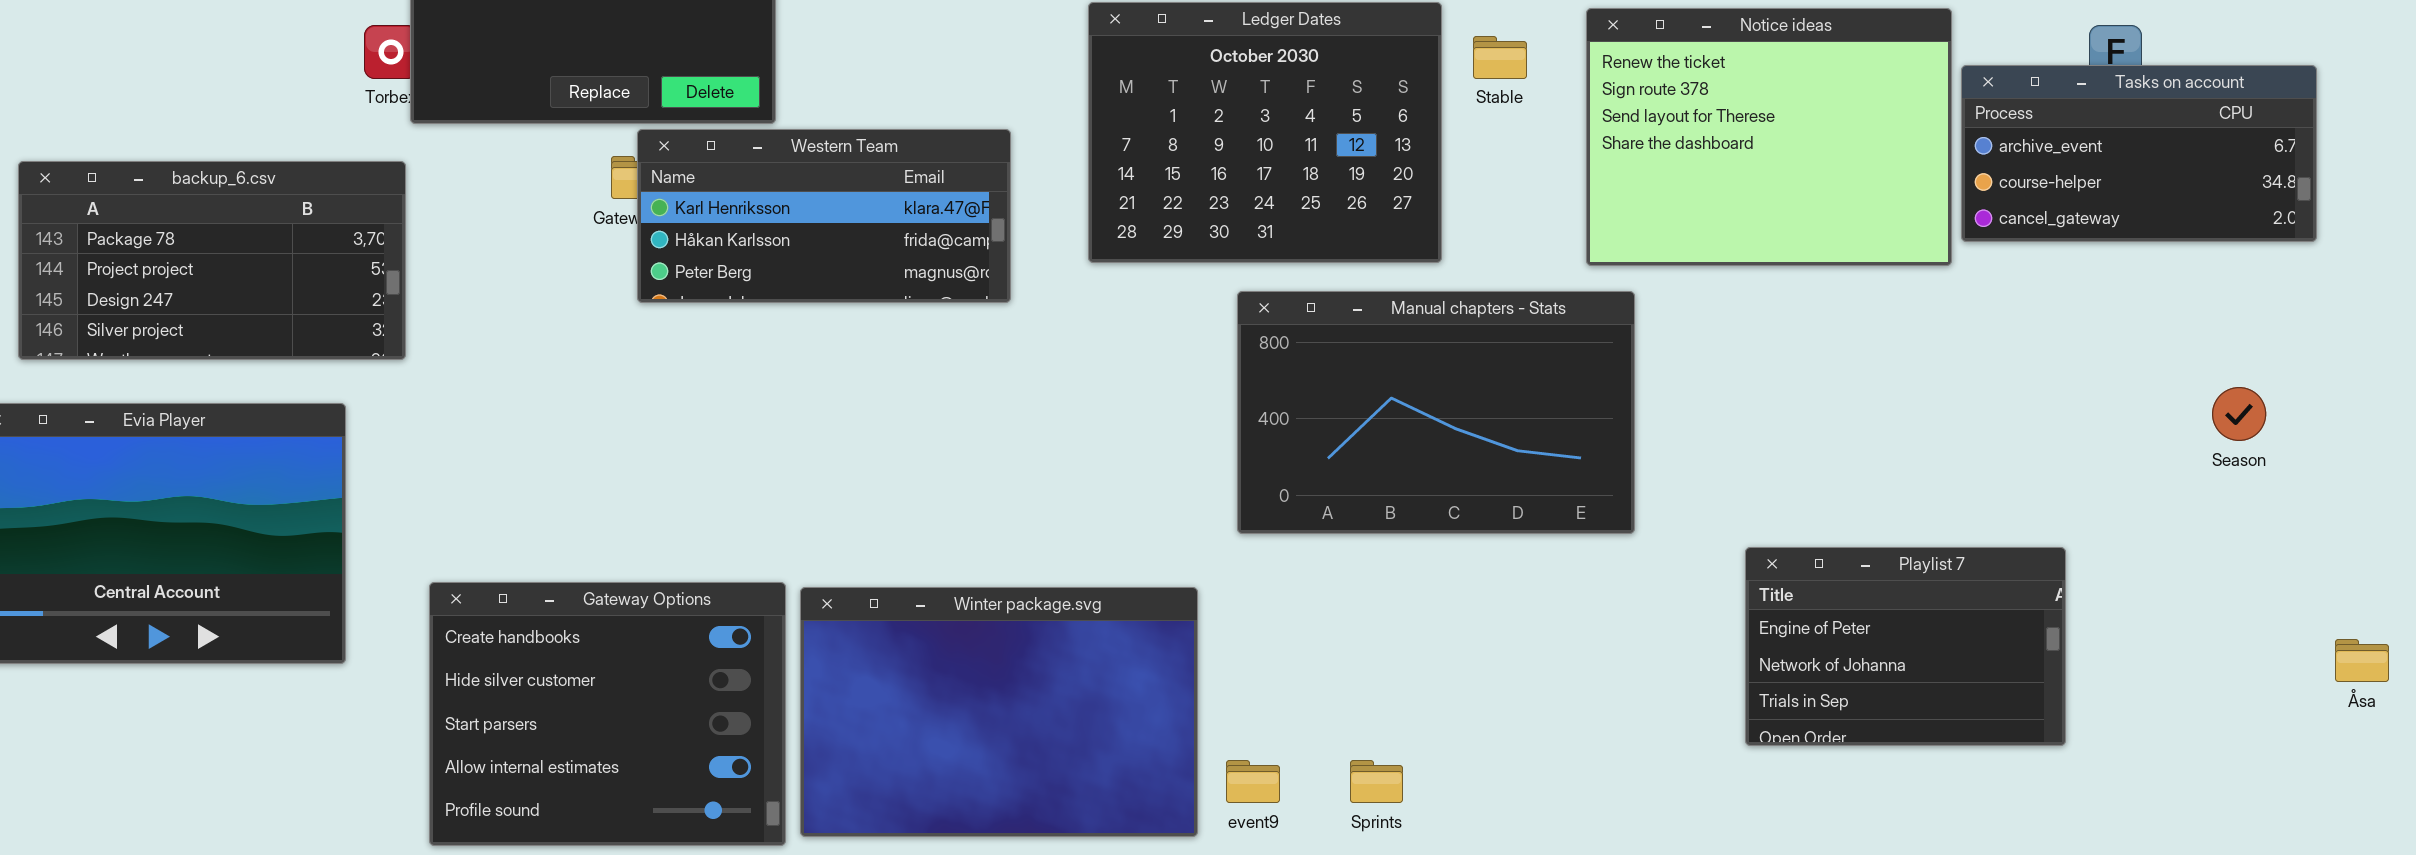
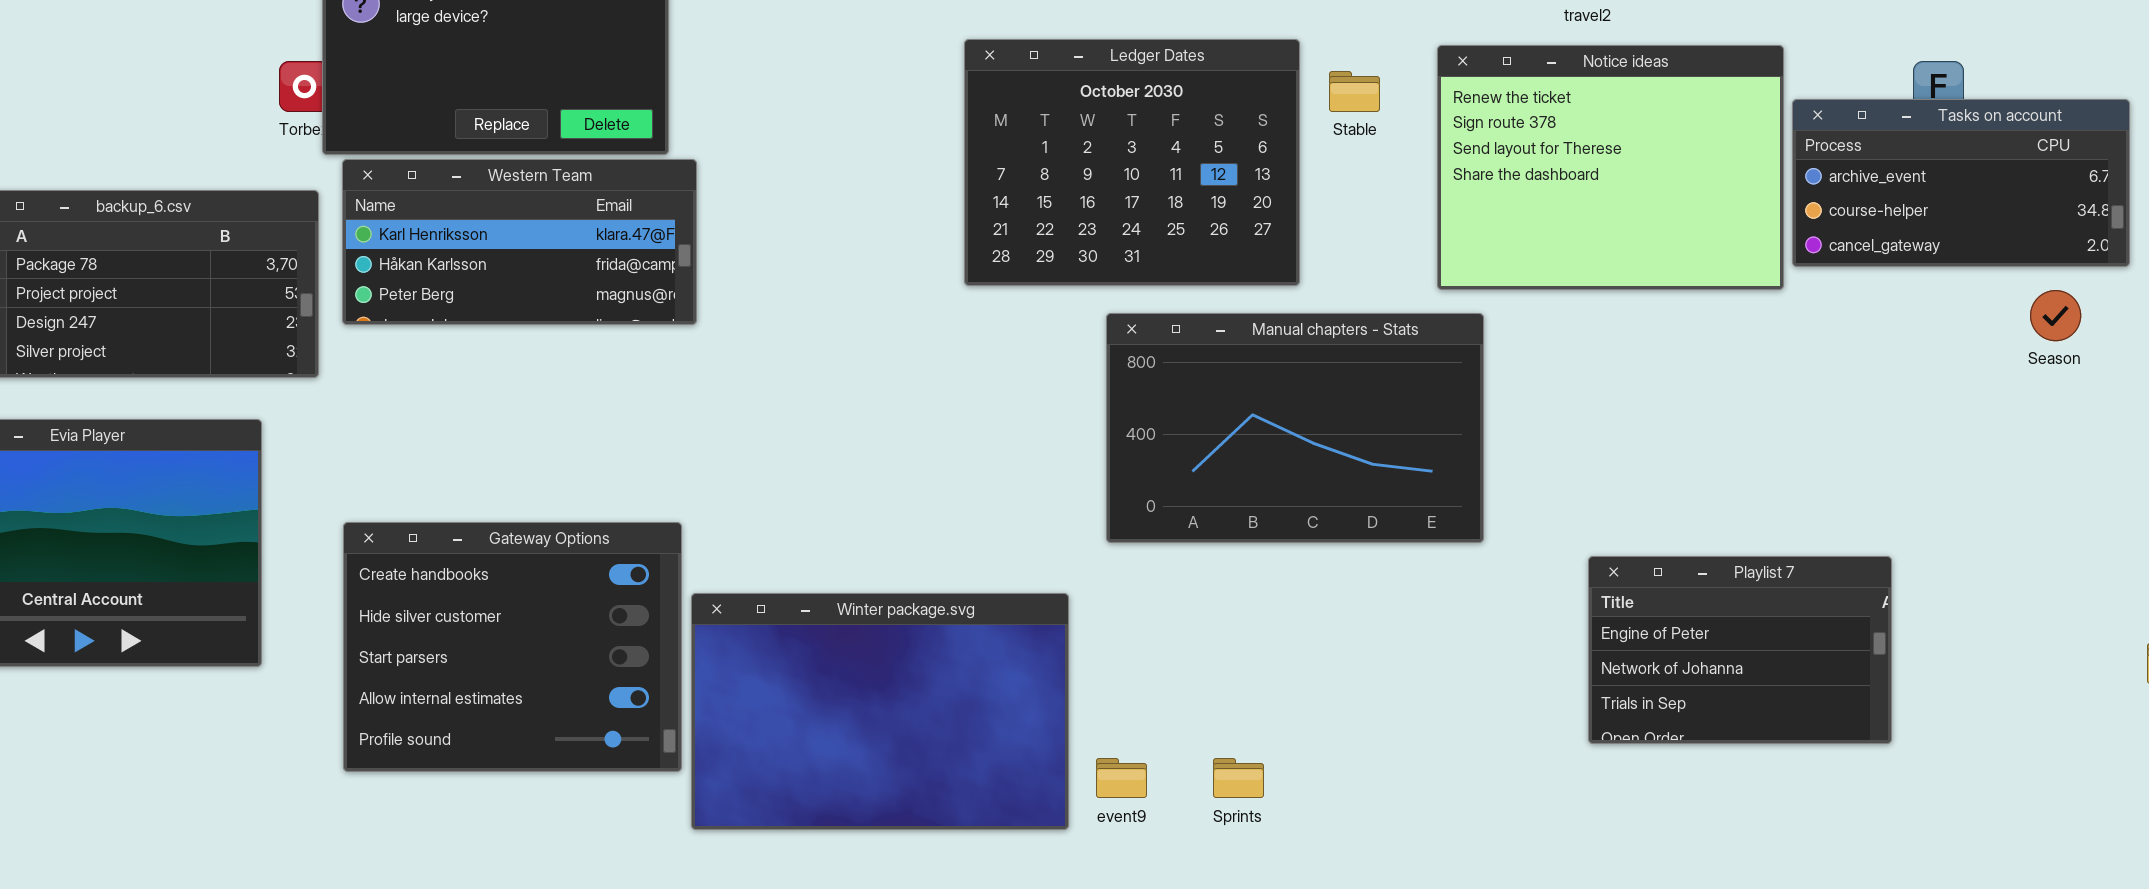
Western Team: [637,129,1011,303] -> [342,159,697,325], moved
Season: [2212,387,2266,441] -> [2030,290,2081,341], moved
Gateway Options: [429,582,786,846] -> [343,522,682,772], moved

